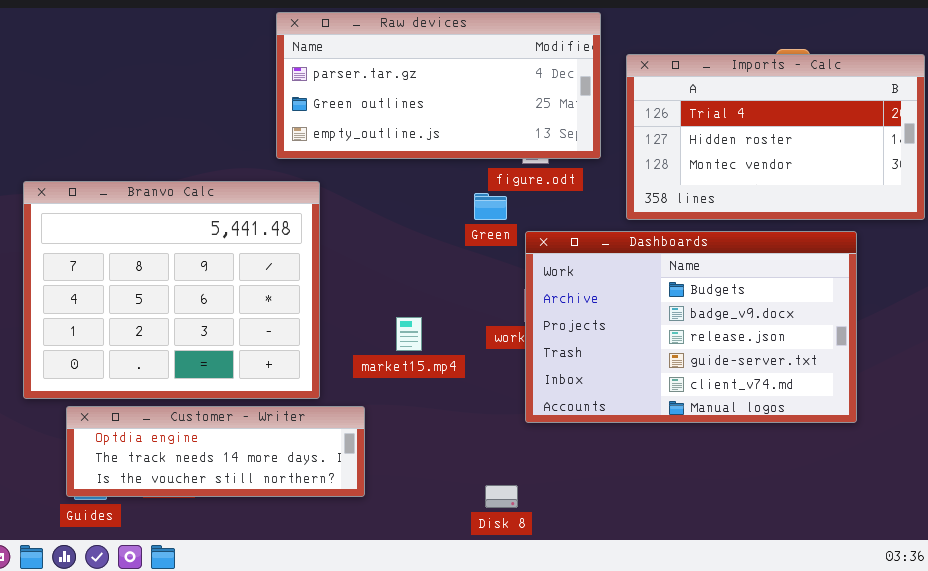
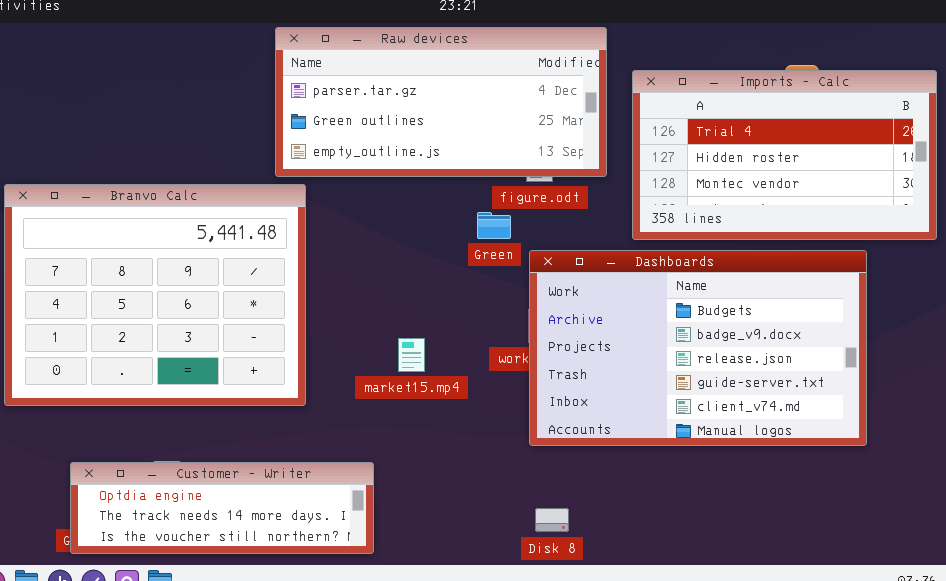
Branvo Calc: [23,181,320,399] -> [4,184,306,406], moved
Customer - Writer: [66,406,365,497] -> [70,462,374,554], moved
Disk 8: [485,485,518,508] -> [535,508,569,532], moved

